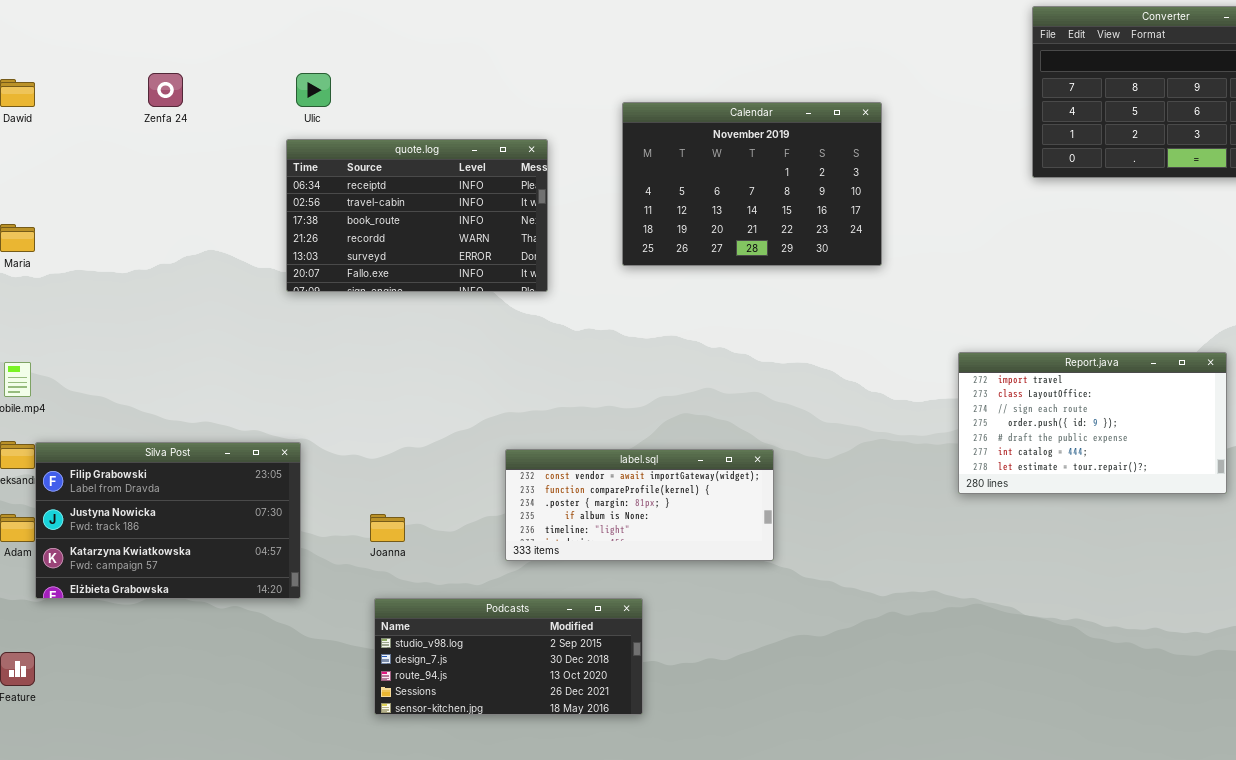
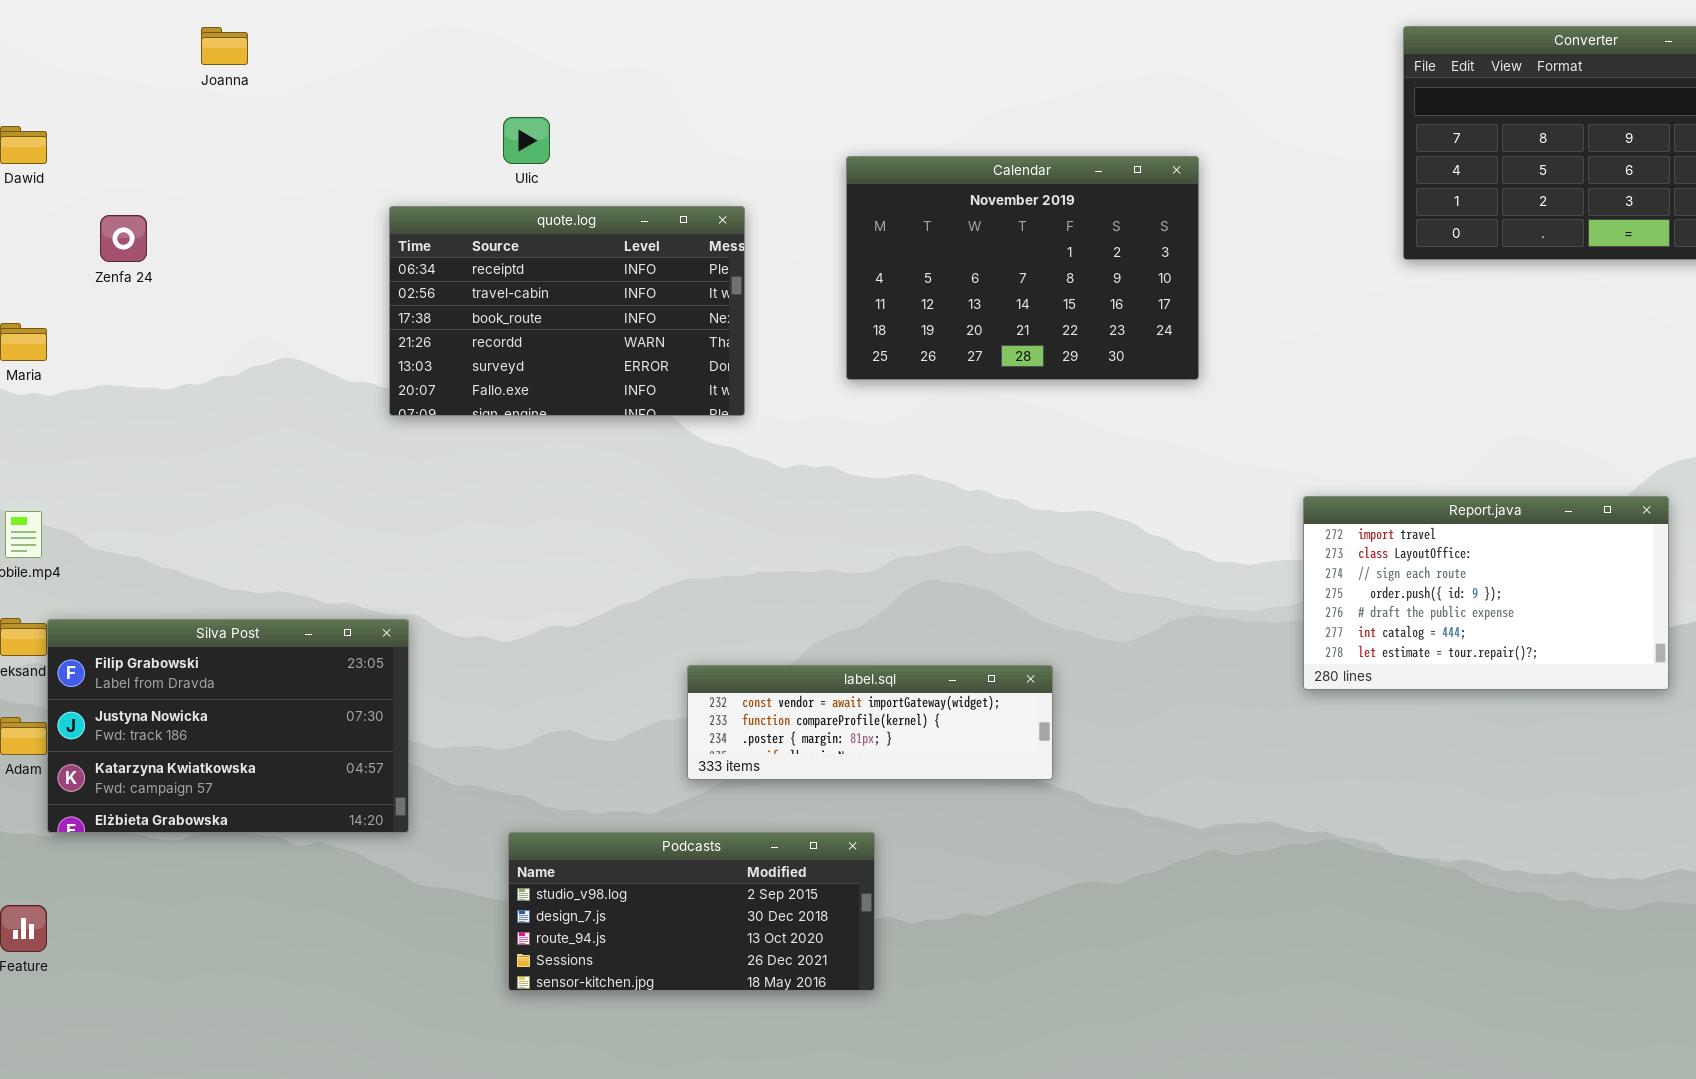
Zenfa 24: [148,73,183,107] -> [100,215,147,262], moved
Ulic: [296,73,331,107] -> [503,117,550,164], moved
label.sql: [505,449,774,561] -> [687,665,1053,780], resized
Joanna: [370,514,405,542] -> [201,27,248,65], moved

